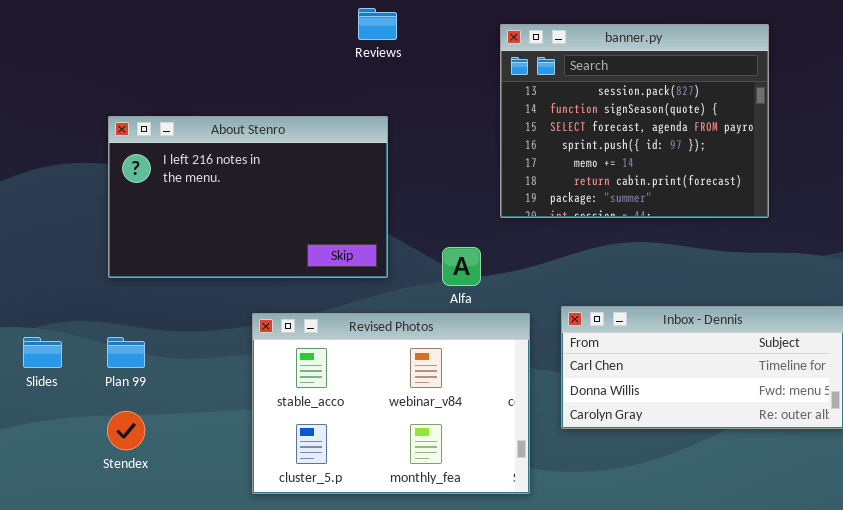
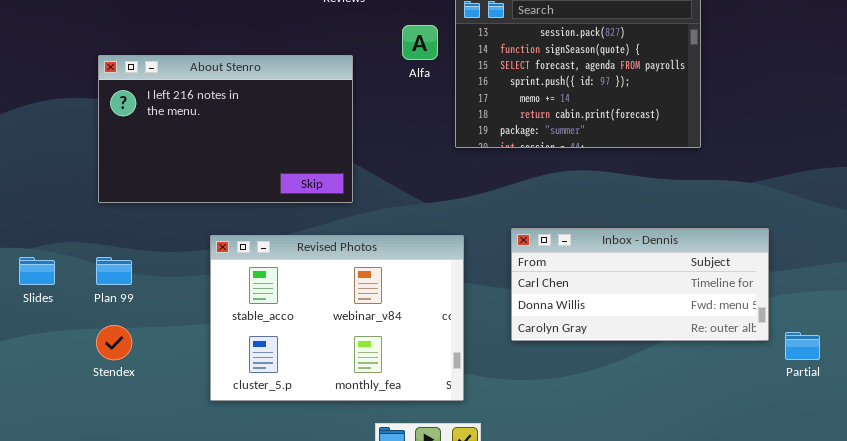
Alfa: [442,247,481,286] -> [402,25,438,60], moved
Revised Photos: [252,313,530,494] -> [210,235,464,401], moved

